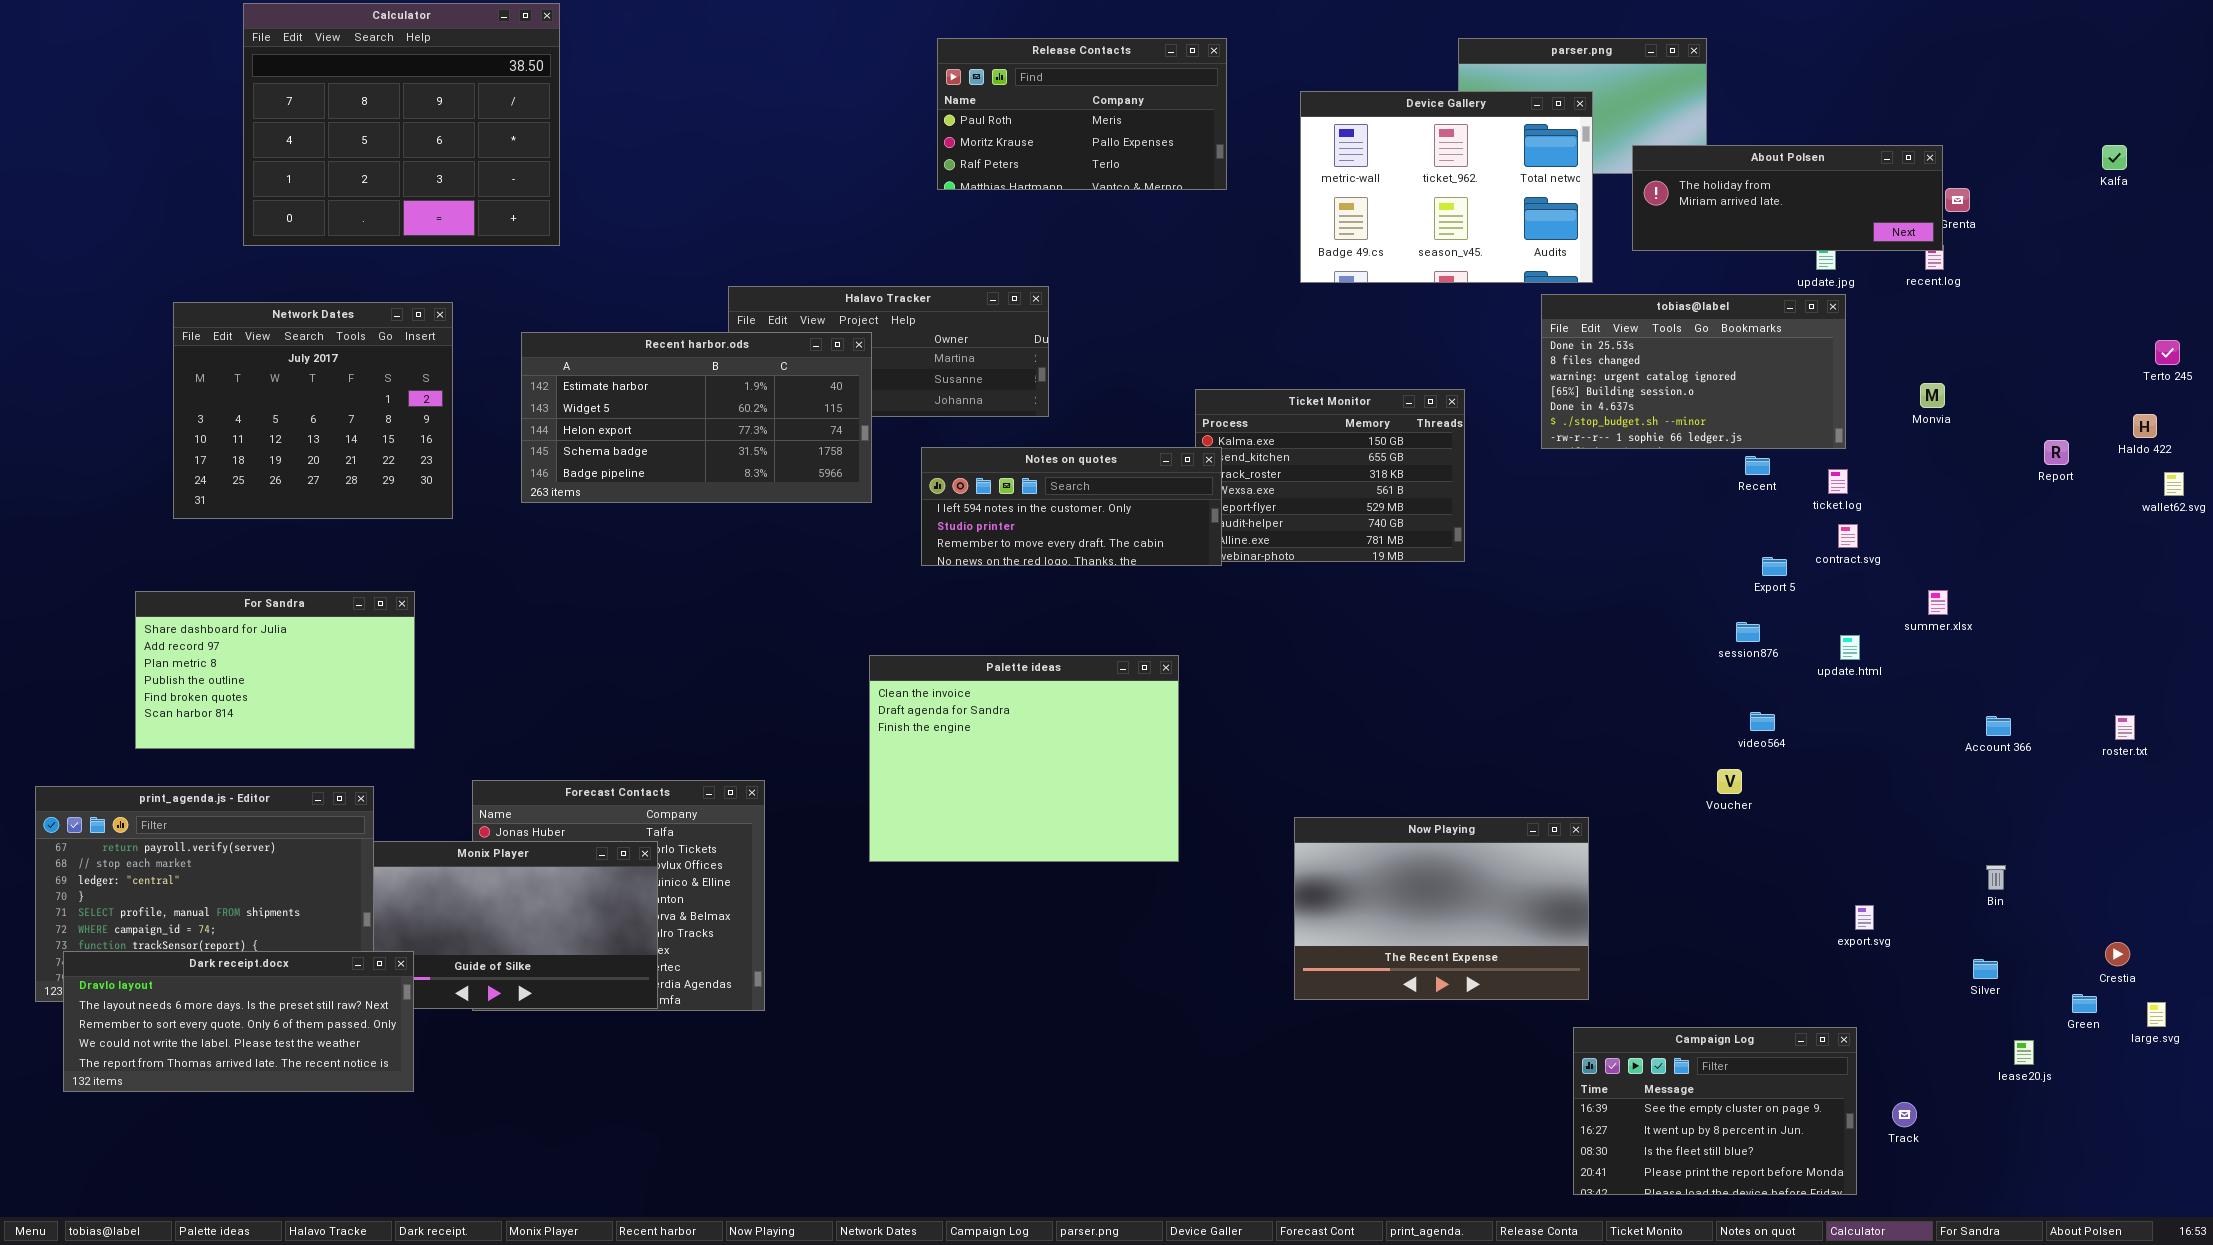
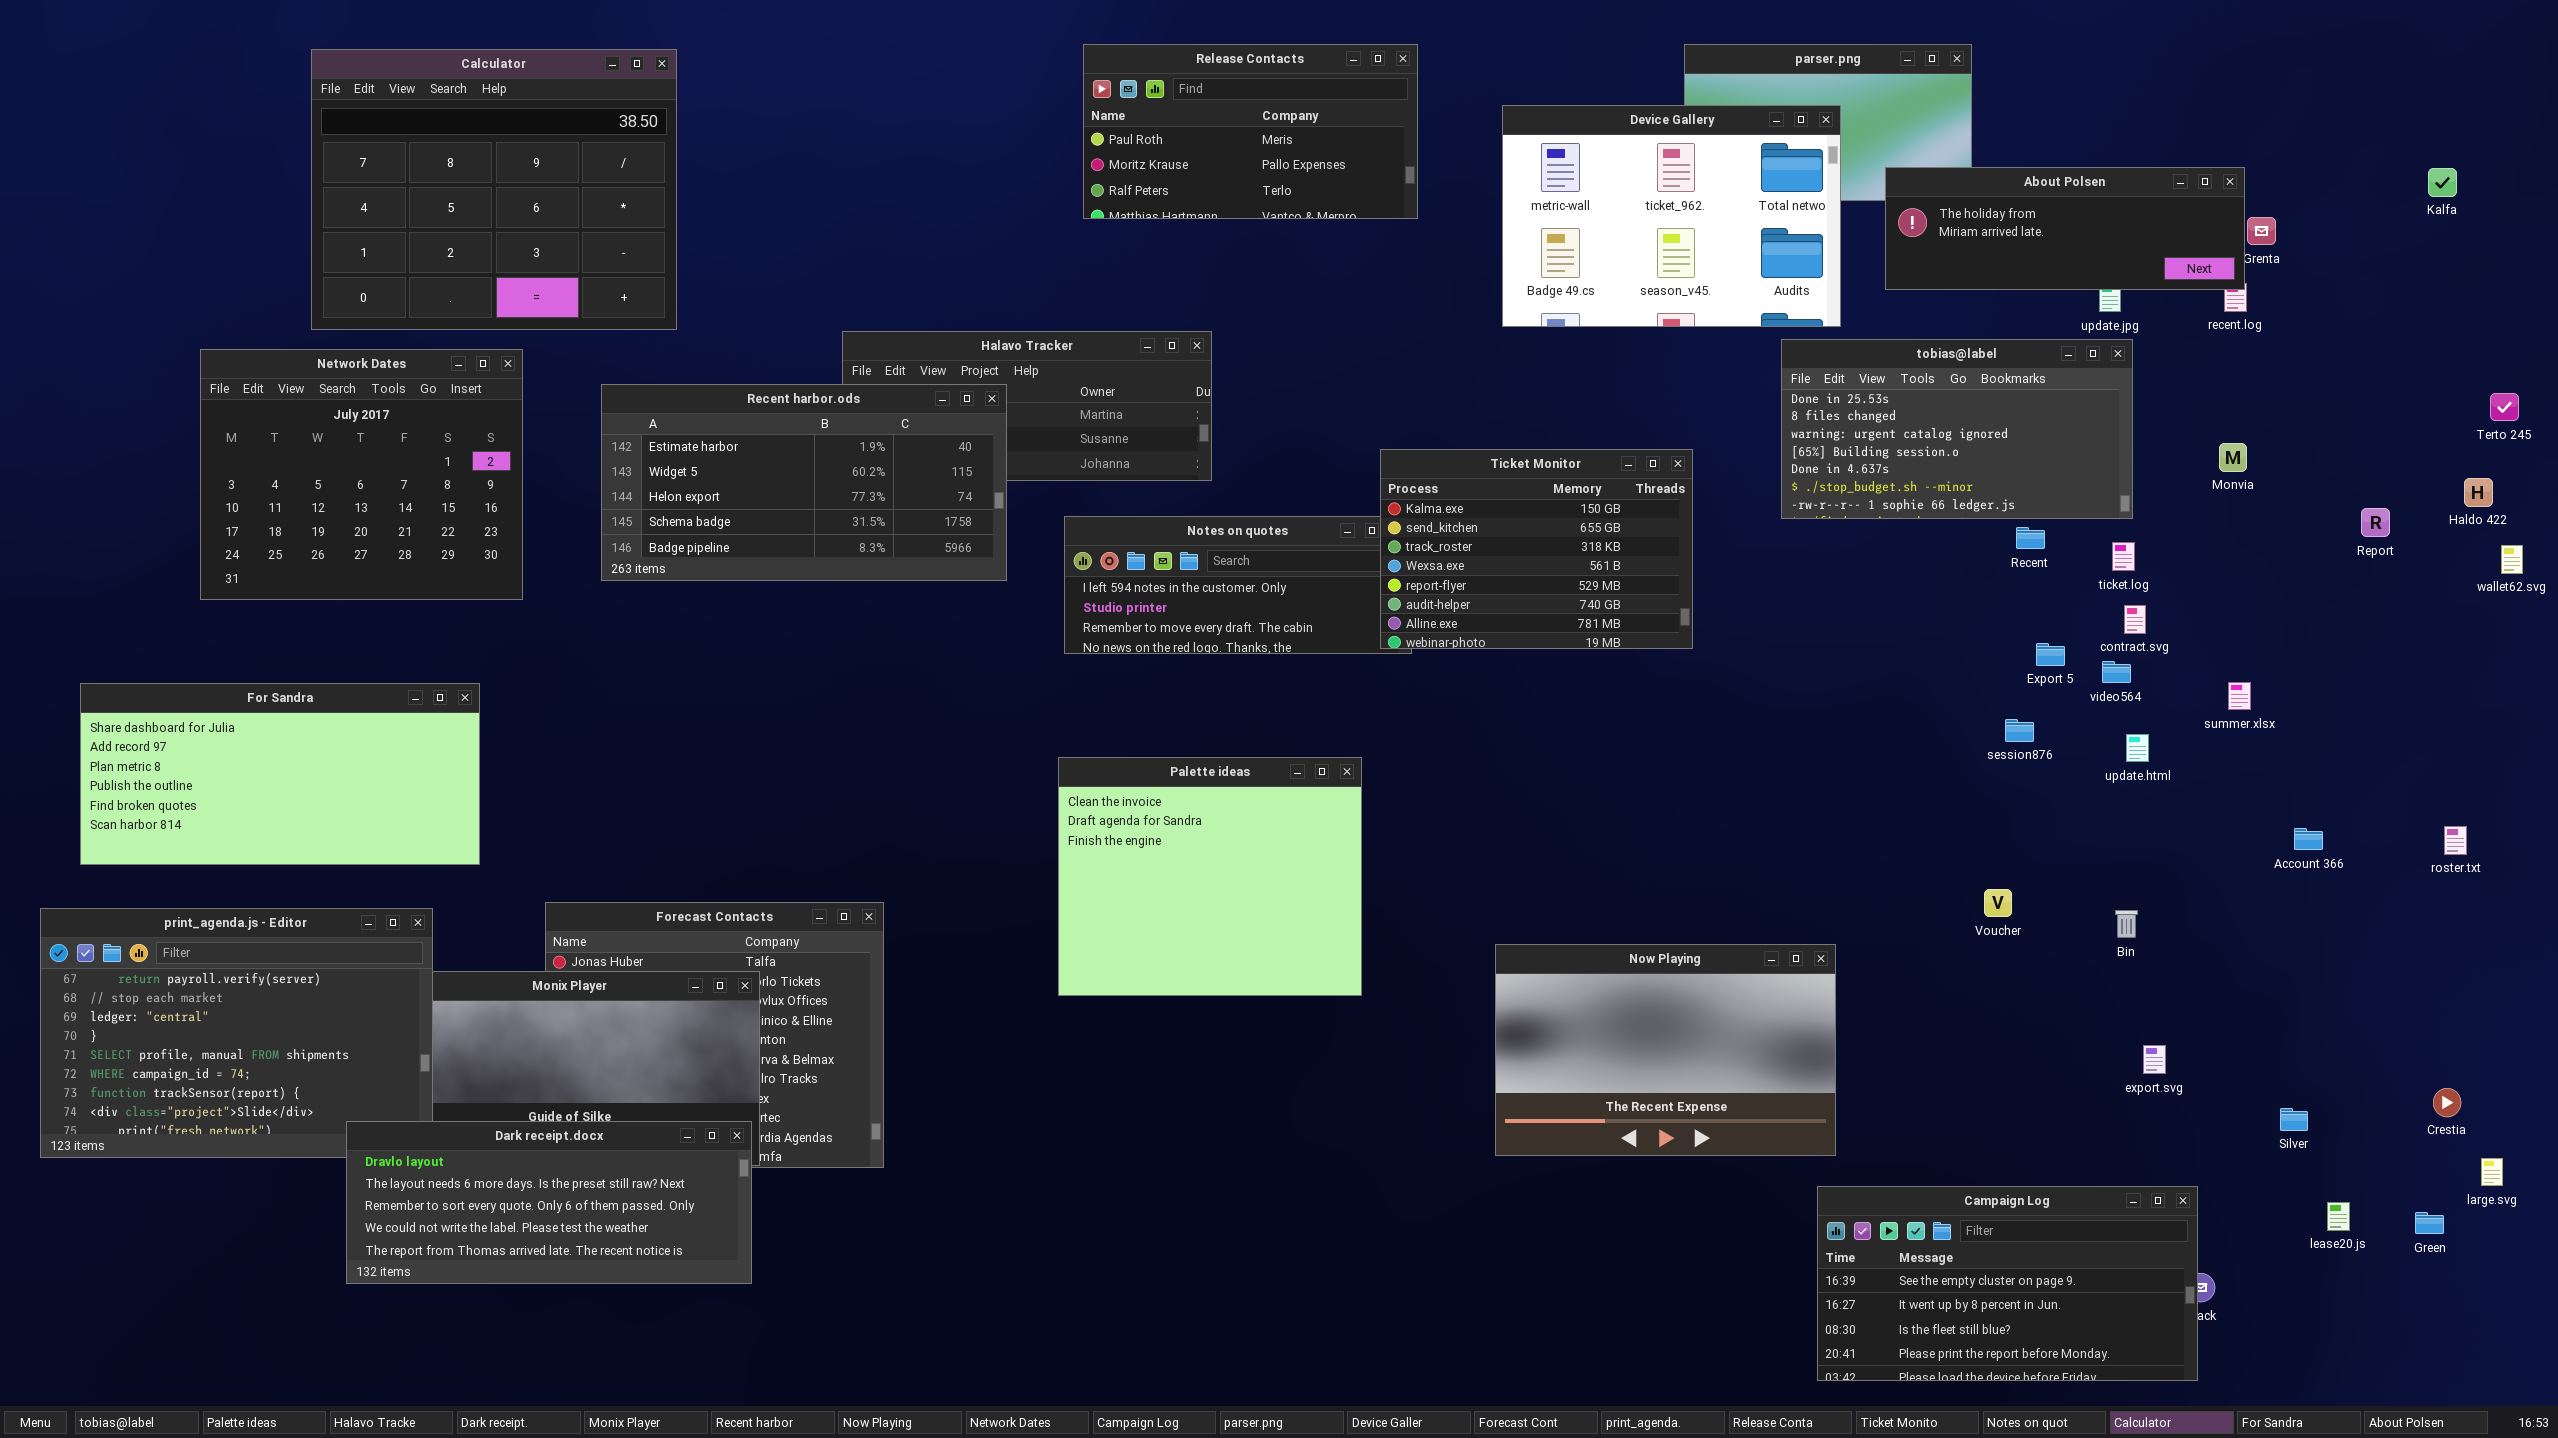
Calculator: [243,3,560,246] -> [311,49,677,330], moved
Ticket Monitor: [1195,389,1465,562] -> [1380,449,1693,649], raised
For Sandra: [135,591,415,749] -> [80,683,480,865], resized
Palette ideas: [869,655,1179,862] -> [1058,757,1362,996], resized
video564: [1750,712,1775,731] -> [2102,661,2131,683], moved
Bin: [1986,865,2006,890] -> [2115,910,2138,938], moved
Dark receipt.docx: [63,951,414,1092] -> [346,1121,752,1284], moved
Green: [2072,994,2097,1013] -> [2415,1212,2444,1234], moved
Campaign Log: [1573,1027,1857,1195] -> [1817,1186,2198,1381], resized

